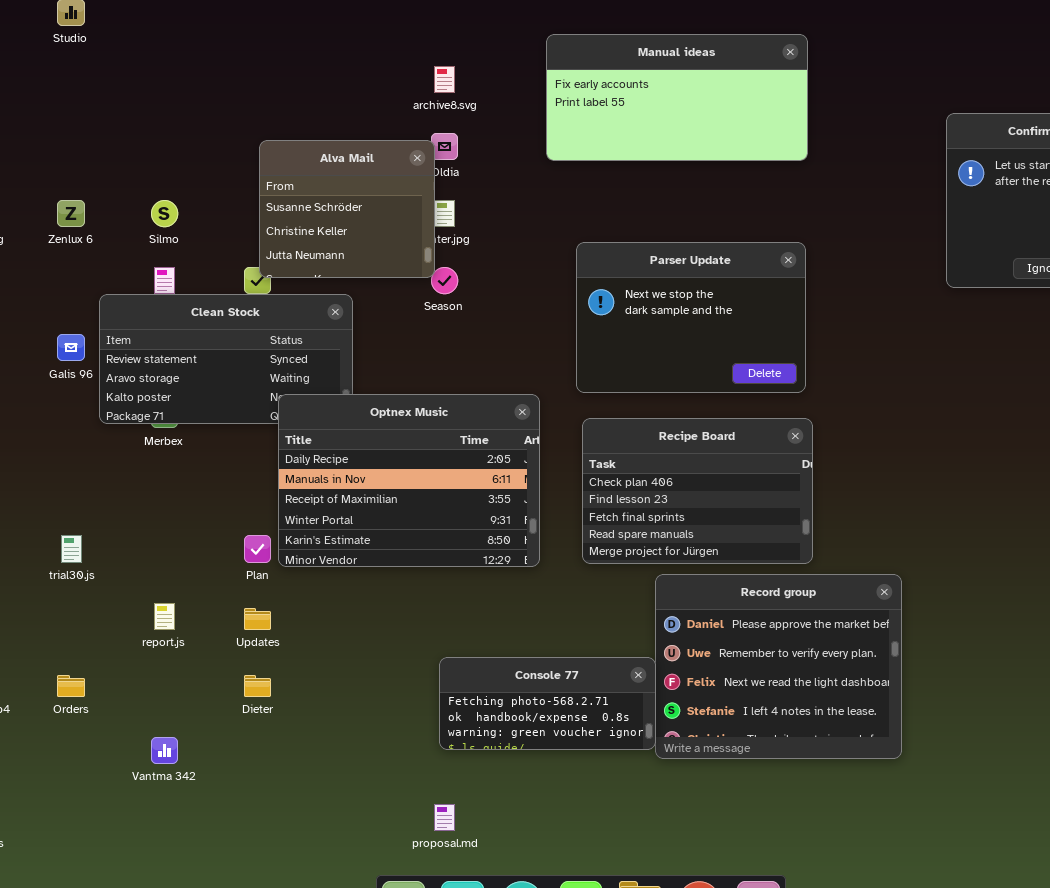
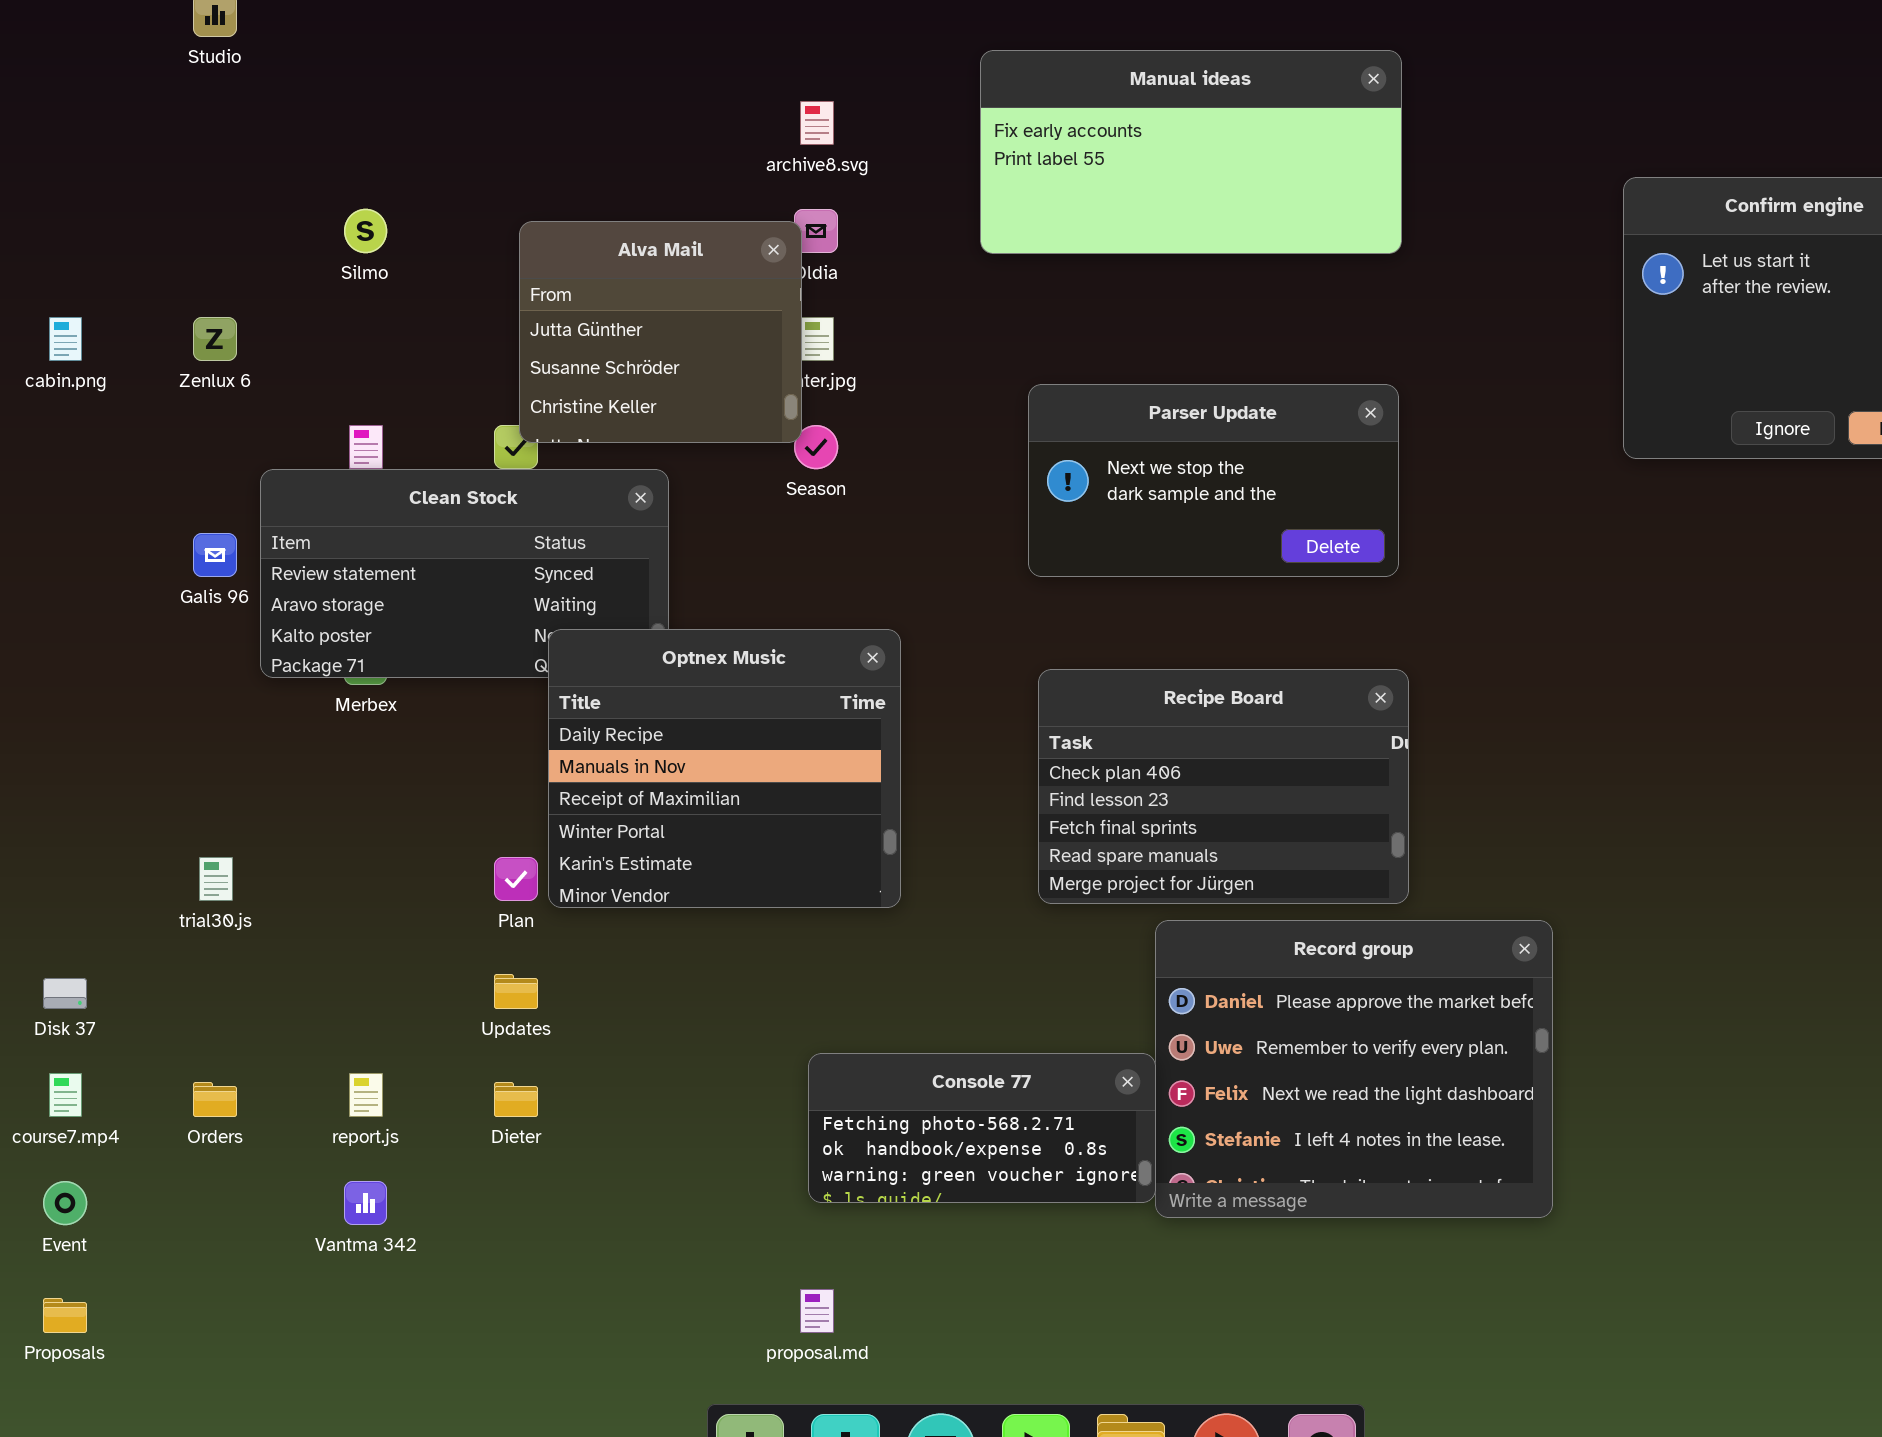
Alva Mail: [259,140,435,278] -> [519,221,802,443], scrolled up 1 row
Silmo: [151,200,178,227] -> [344,209,387,253], moved
Parser Update: [576,242,806,393] -> [1028,384,1399,577], resized
Optnex Music: [278,394,540,567] -> [548,629,901,908], resized
report.js: [154,603,175,630] -> [349,1073,383,1117], moved

